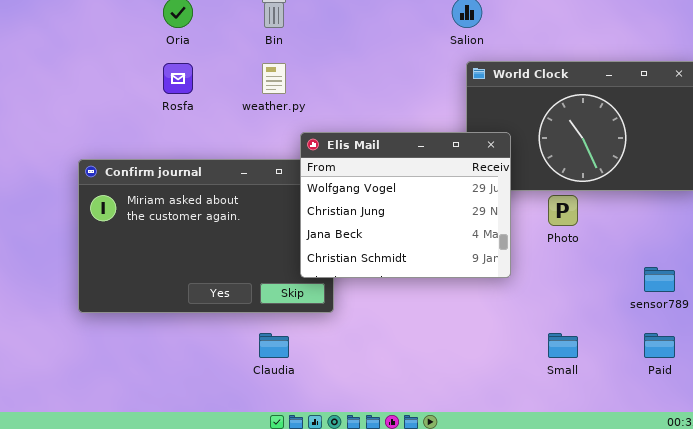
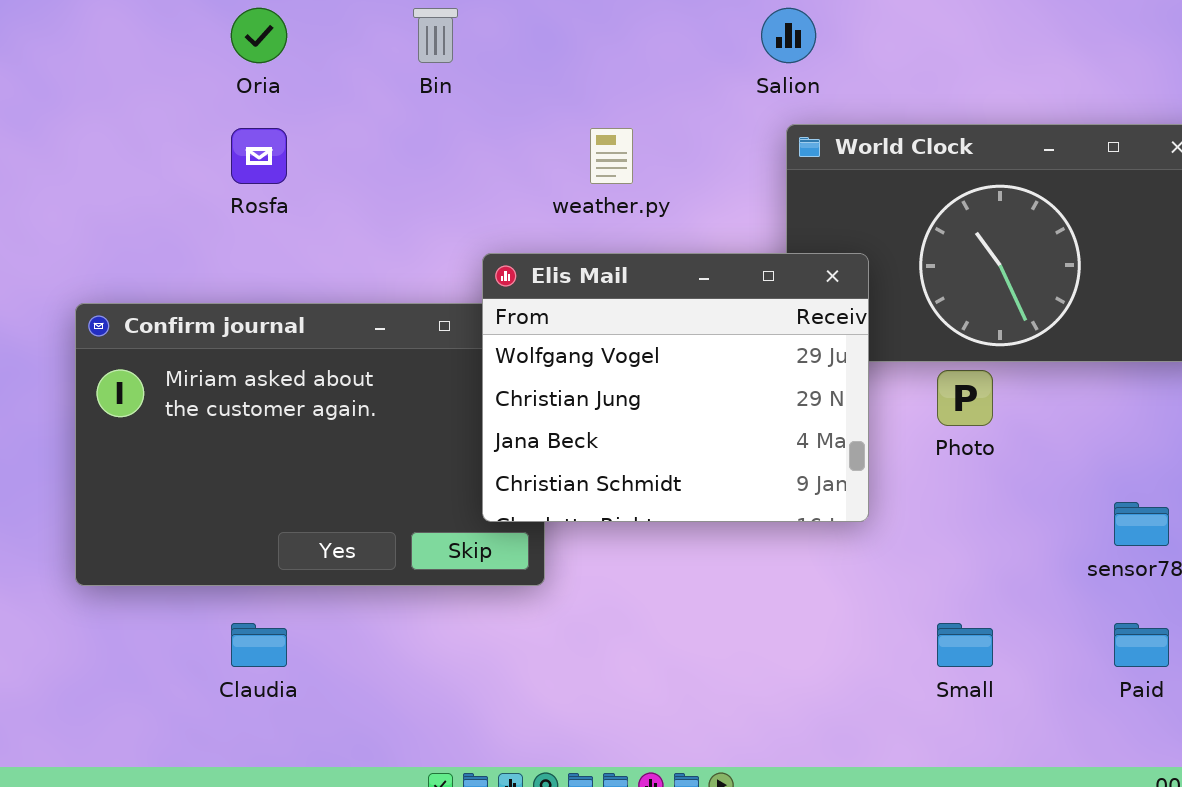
weather.py: [262,63,286,94] -> [590,128,633,184], moved
Claudia: [259,333,289,358] -> [231,623,287,667], moved

